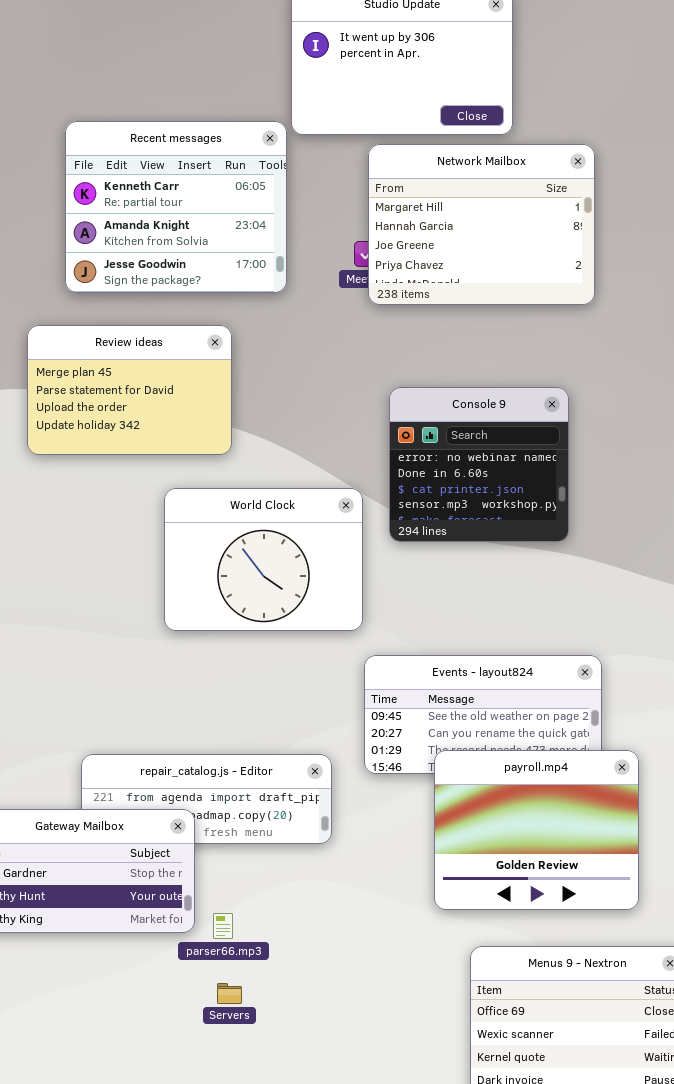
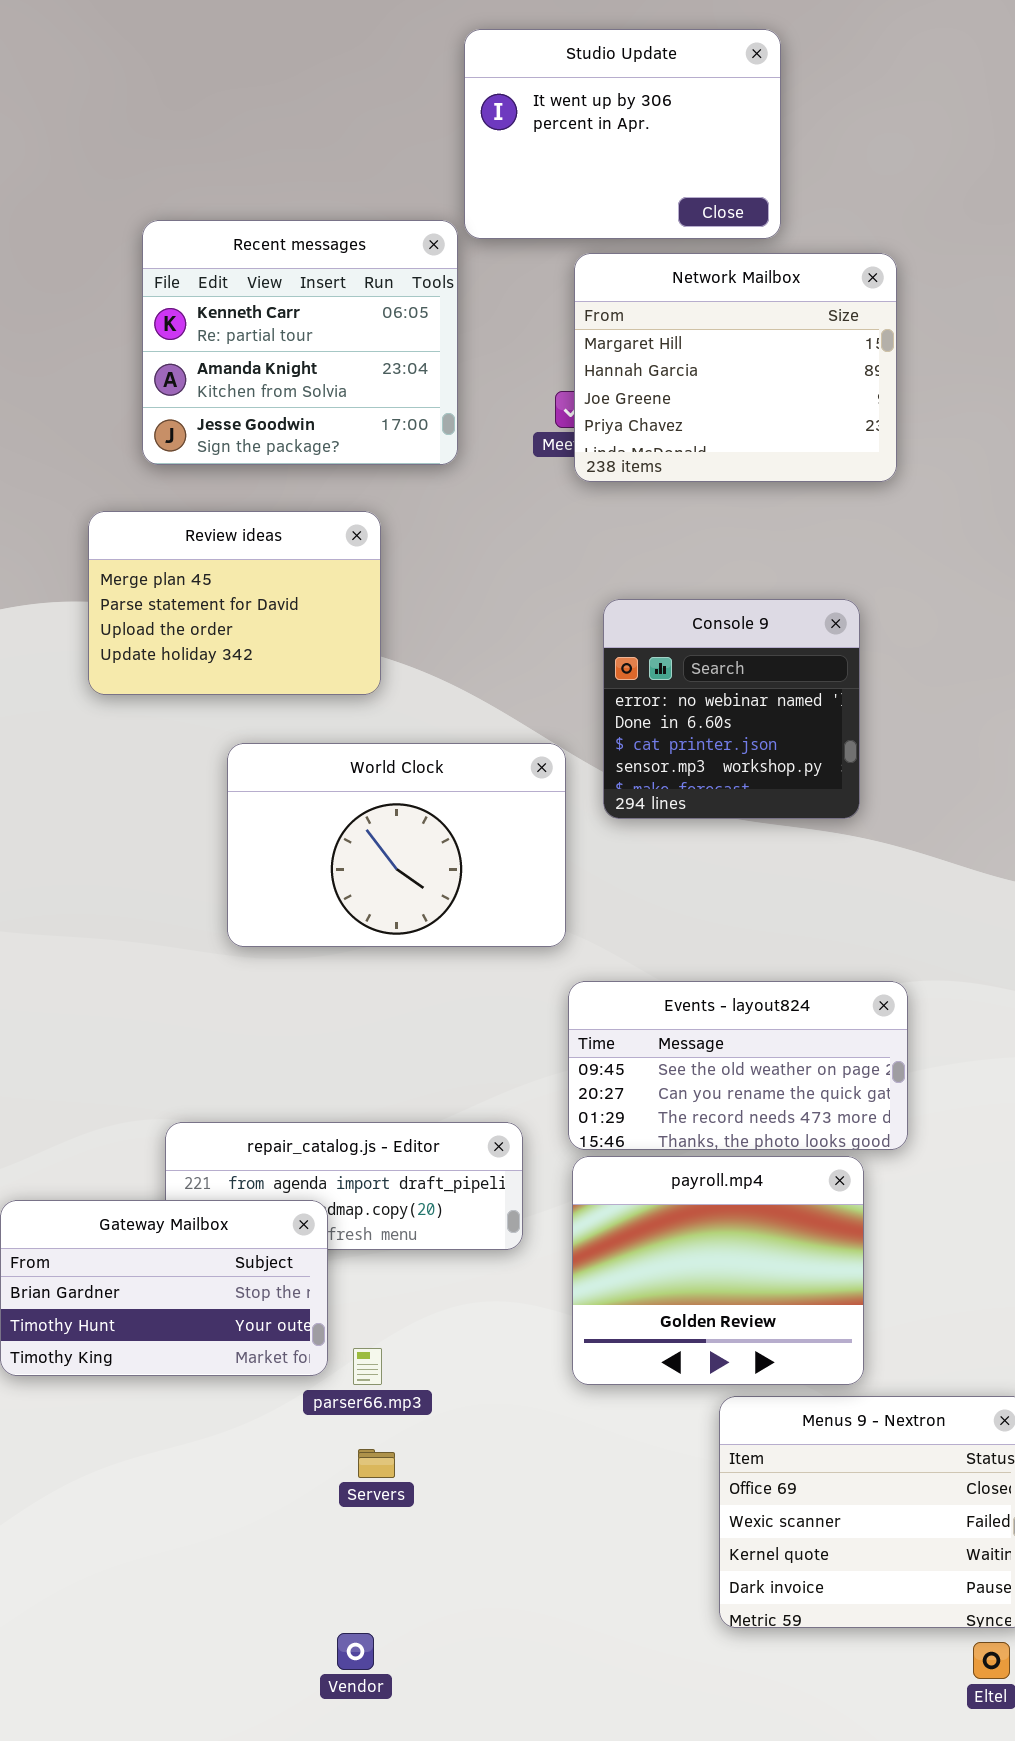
World Clock: [164,488,363,631] -> [227,743,566,947], resized
payroll.mp4: [434,750,639,910] -> [572,1156,864,1385], moved

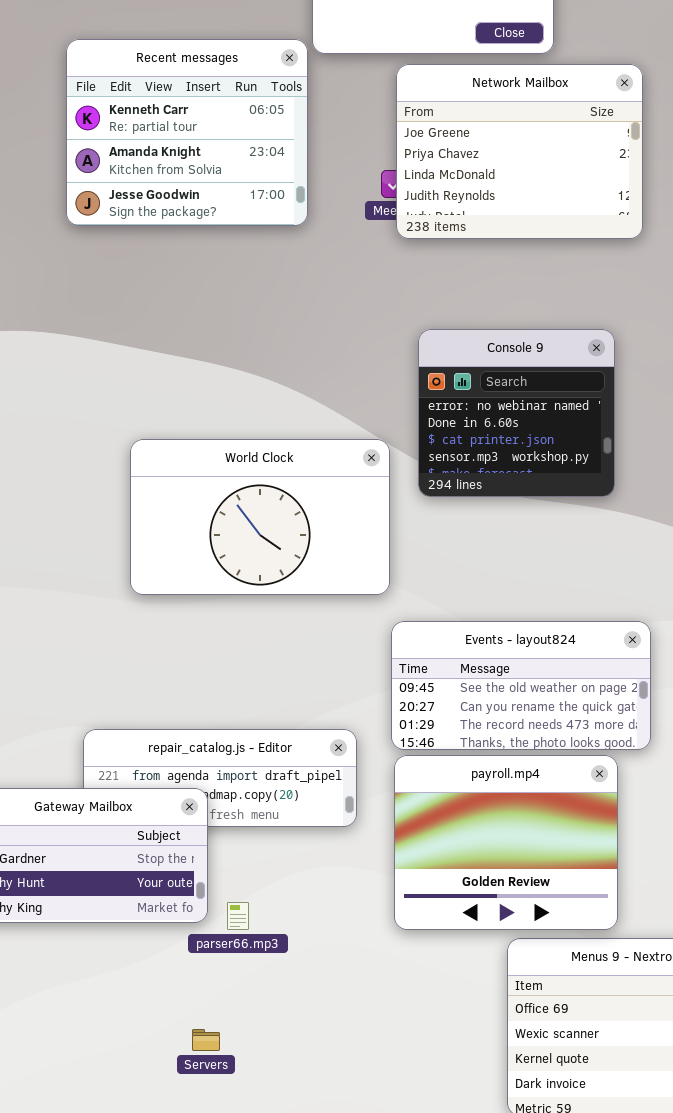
Network Mailbox: [574,253,897,482] -> [396,64,643,239], scrolled down 2 rows
Review ideas: [88,511,381,695] -> none, closed
Servers: [358,1449,395,1478] -> [192,1029,220,1051], moved

